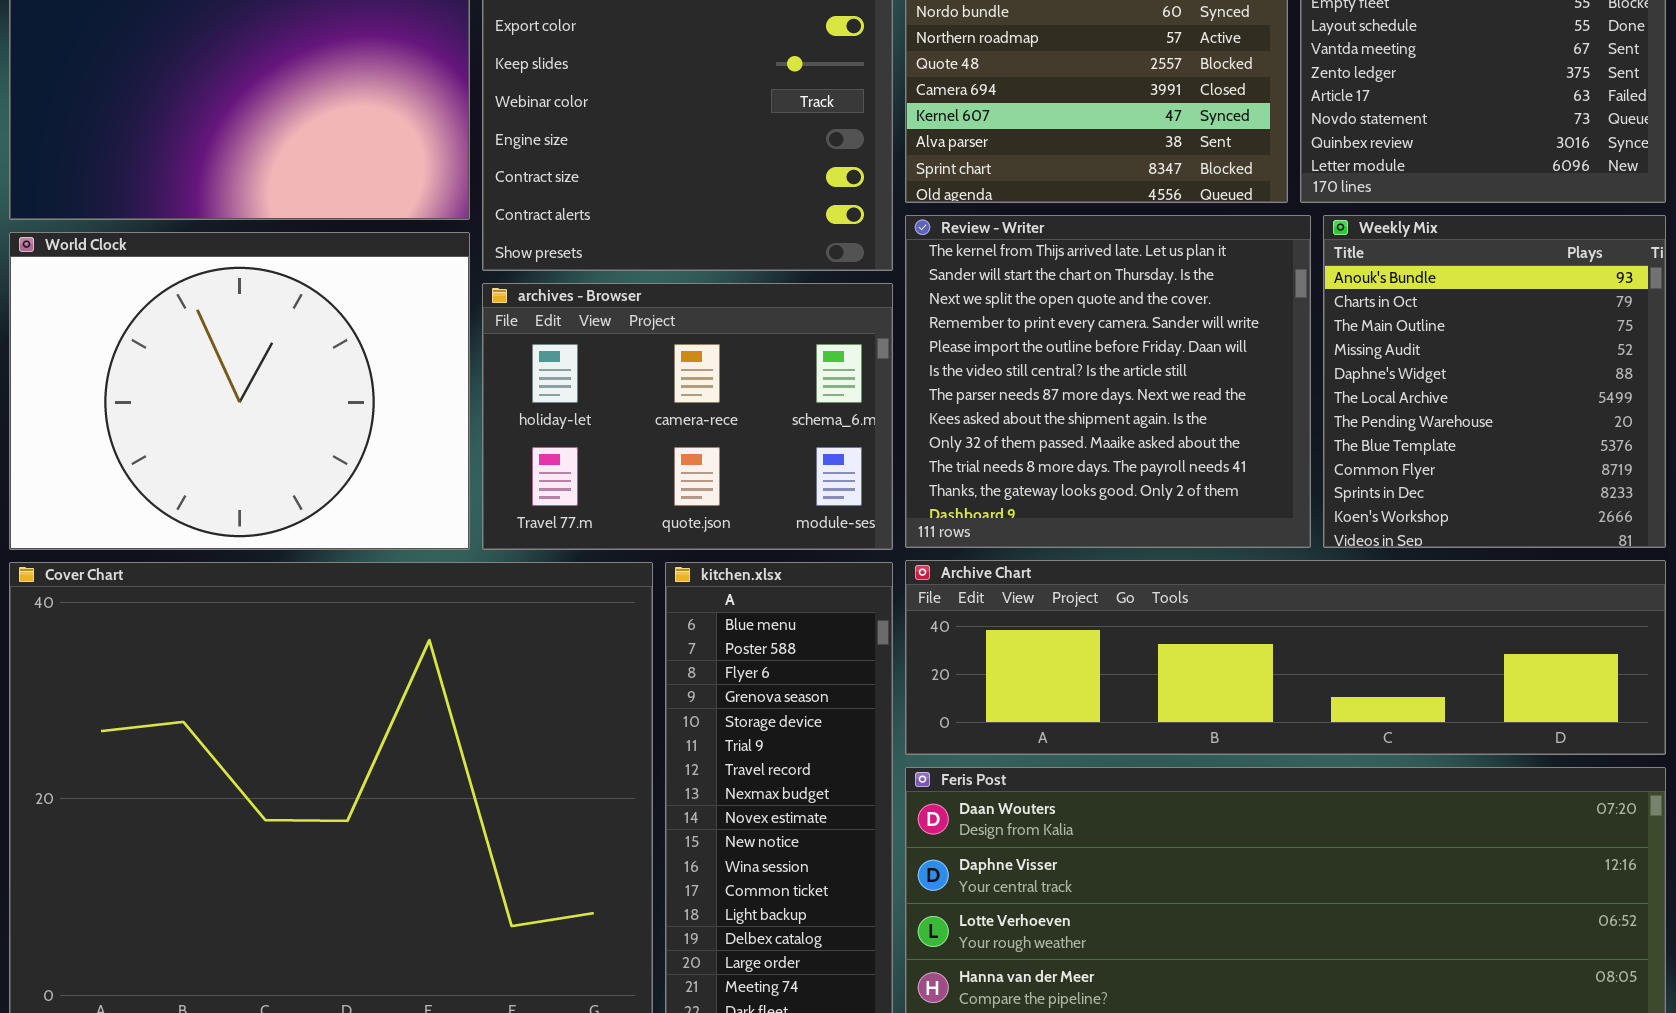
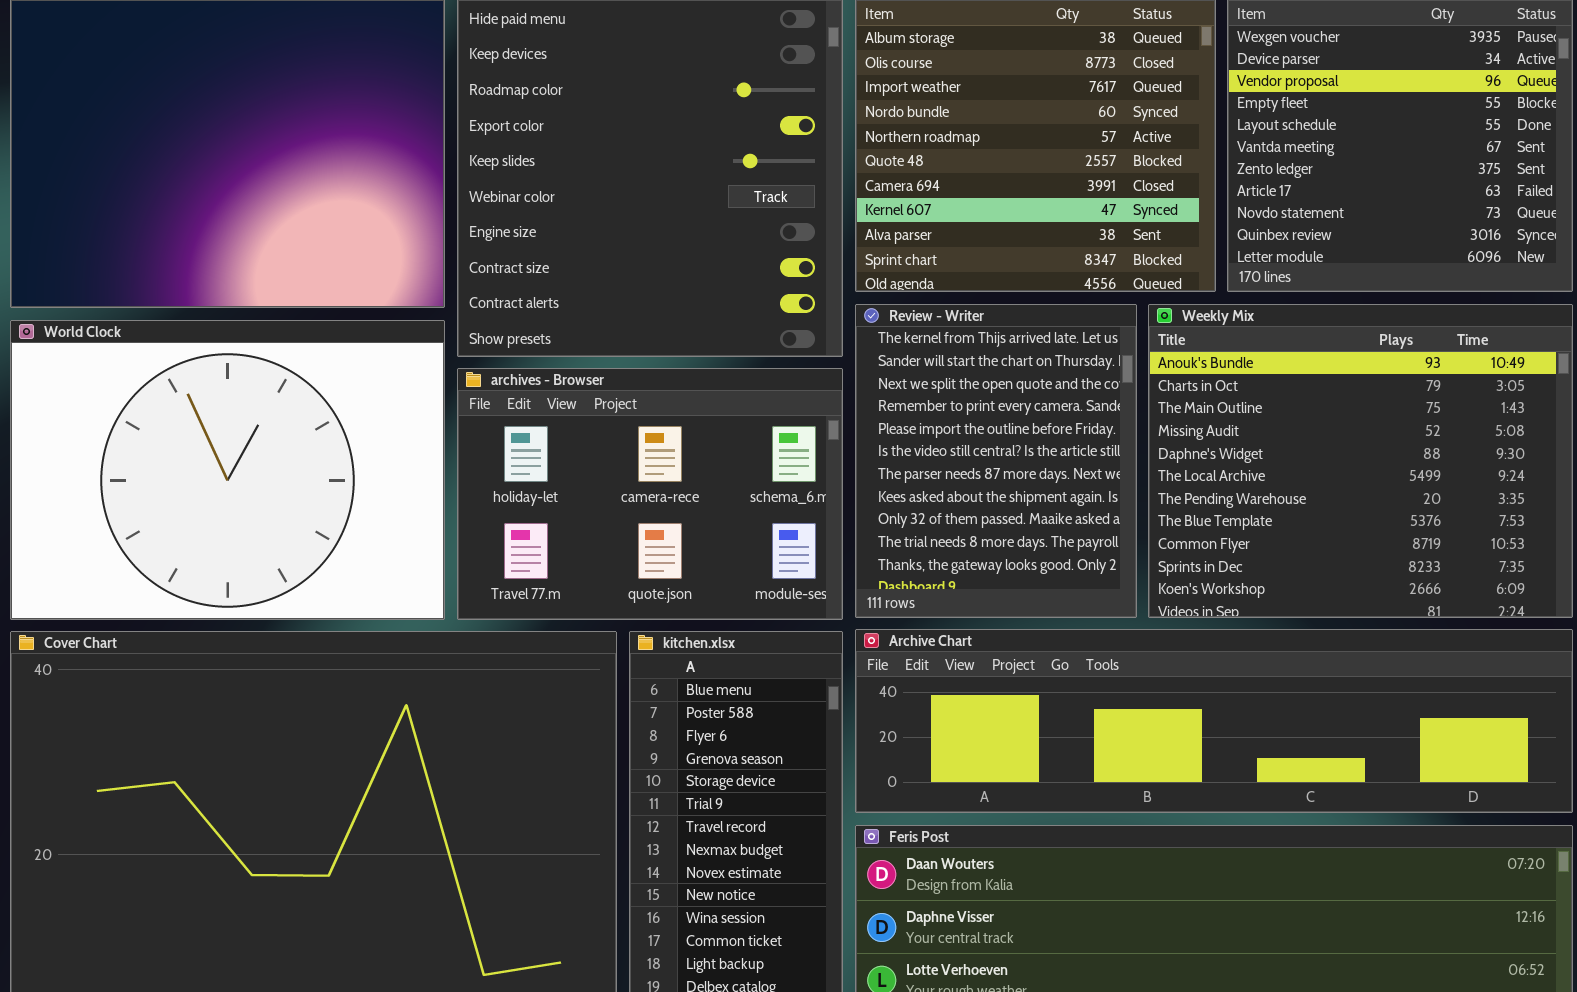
Review - Writer: [905,215,1311,548] -> [855,304,1137,618], resized
Weekly Mix: [1323,215,1666,548] -> [1148,304,1573,618], resized

